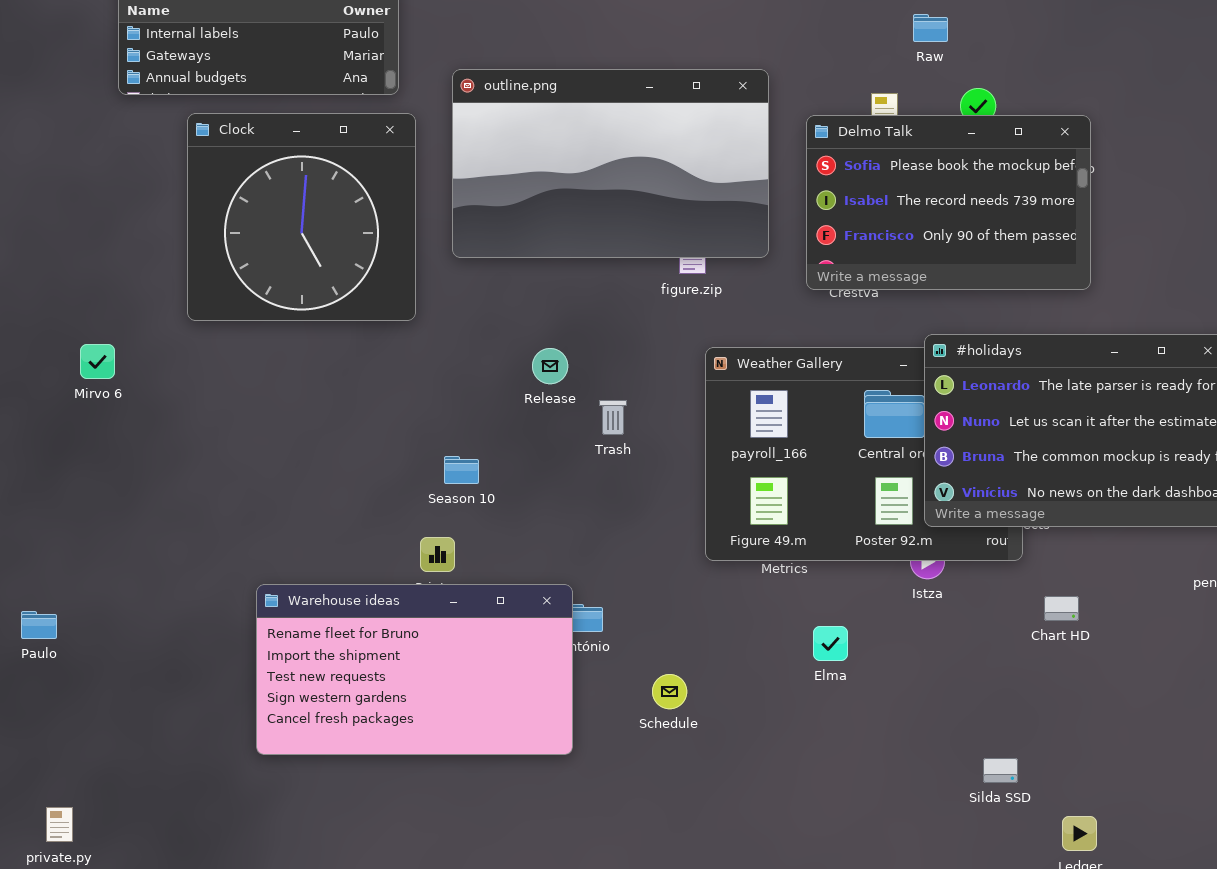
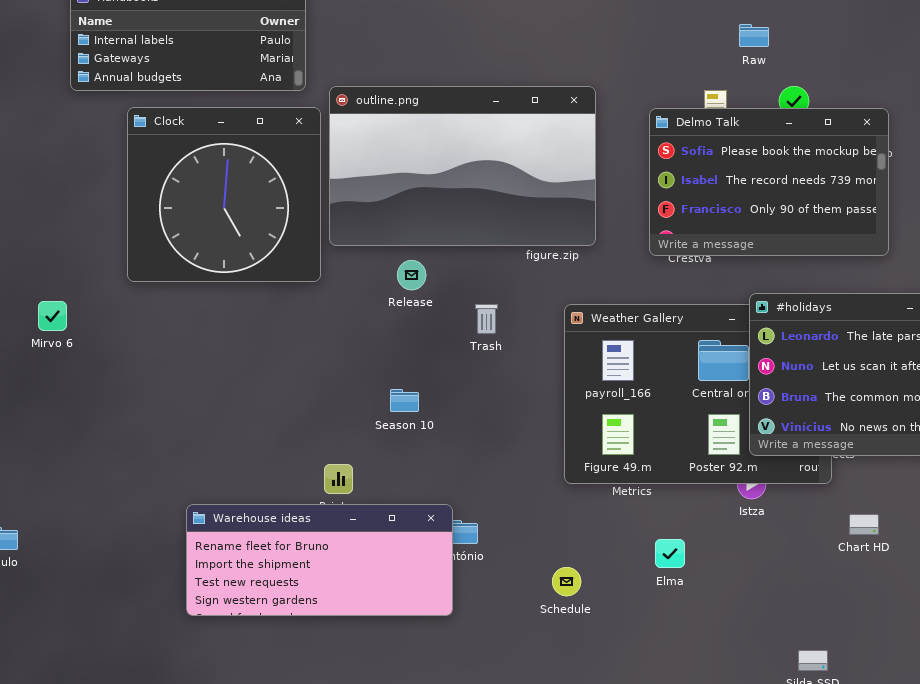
outline.png: [452,69,769,258] -> [329,86,596,246], moved
Release: [532,348,568,384] -> [397,260,426,290], moved
Trash: [599,400,627,435] -> [475,304,498,334], moved
Season 10: [444,456,479,484] -> [390,389,419,412], moved
Warehouse ideas: [256,584,573,755] -> [186,504,453,616], resized
Schedule: [652,674,687,709] -> [552,567,581,596], moved

